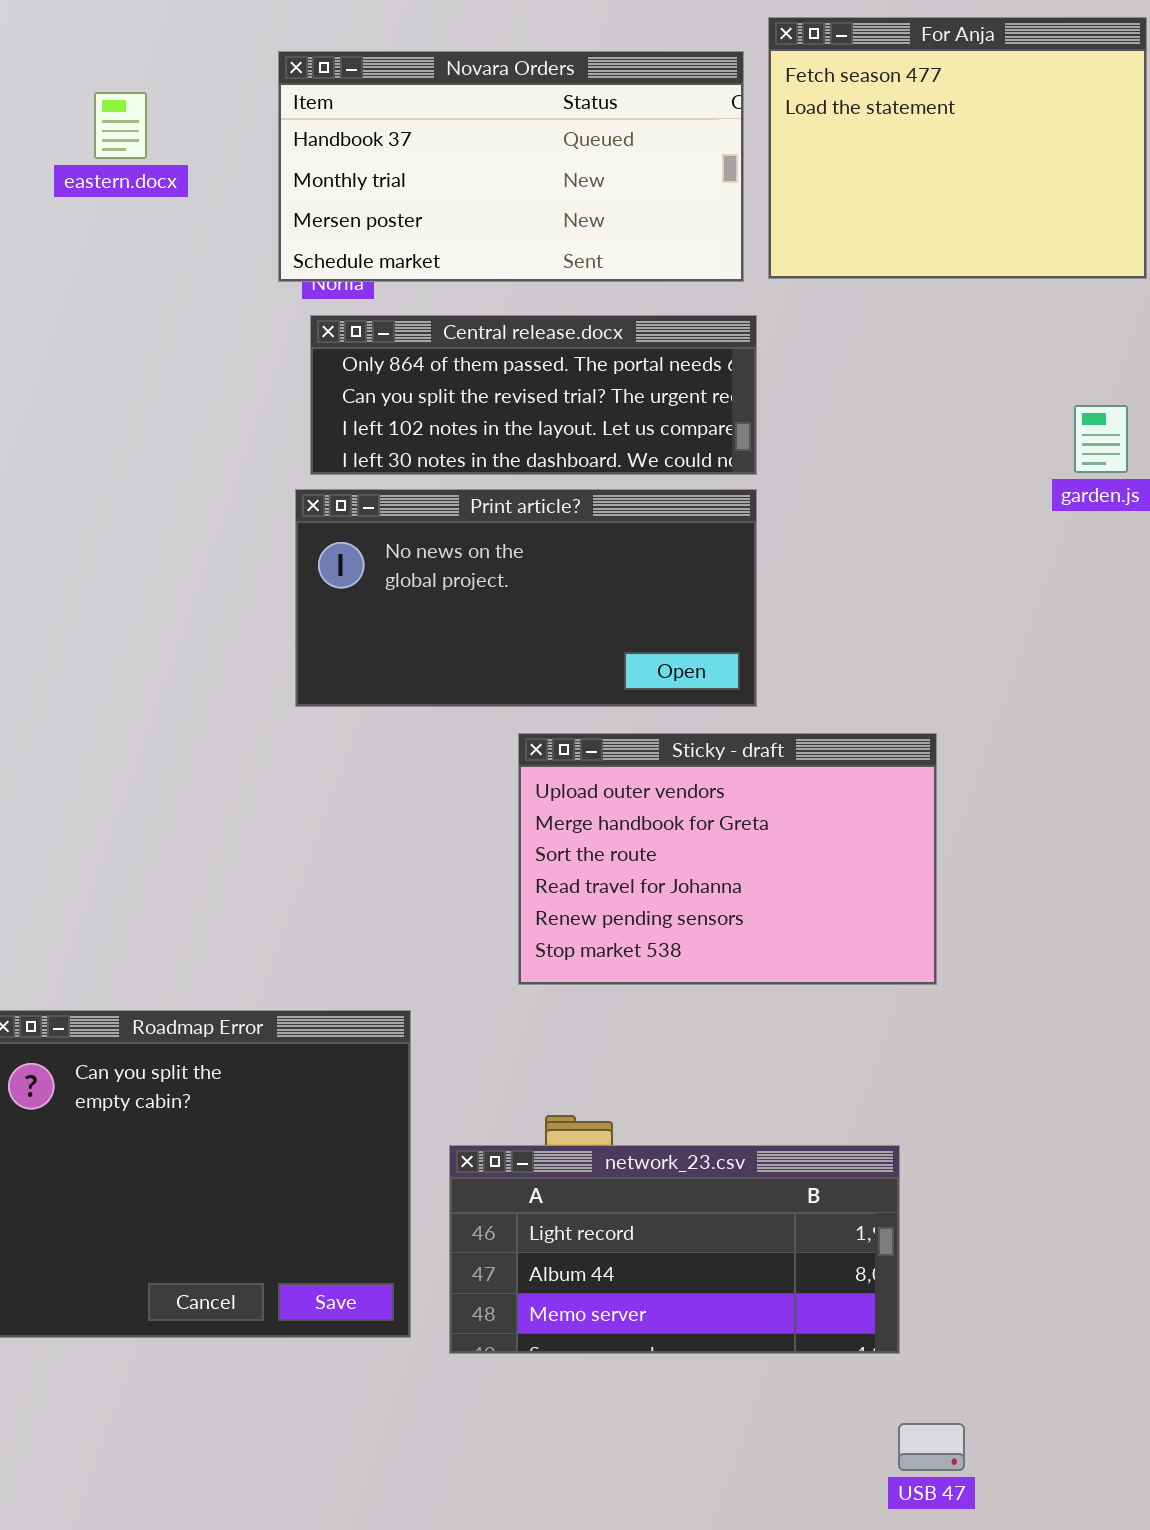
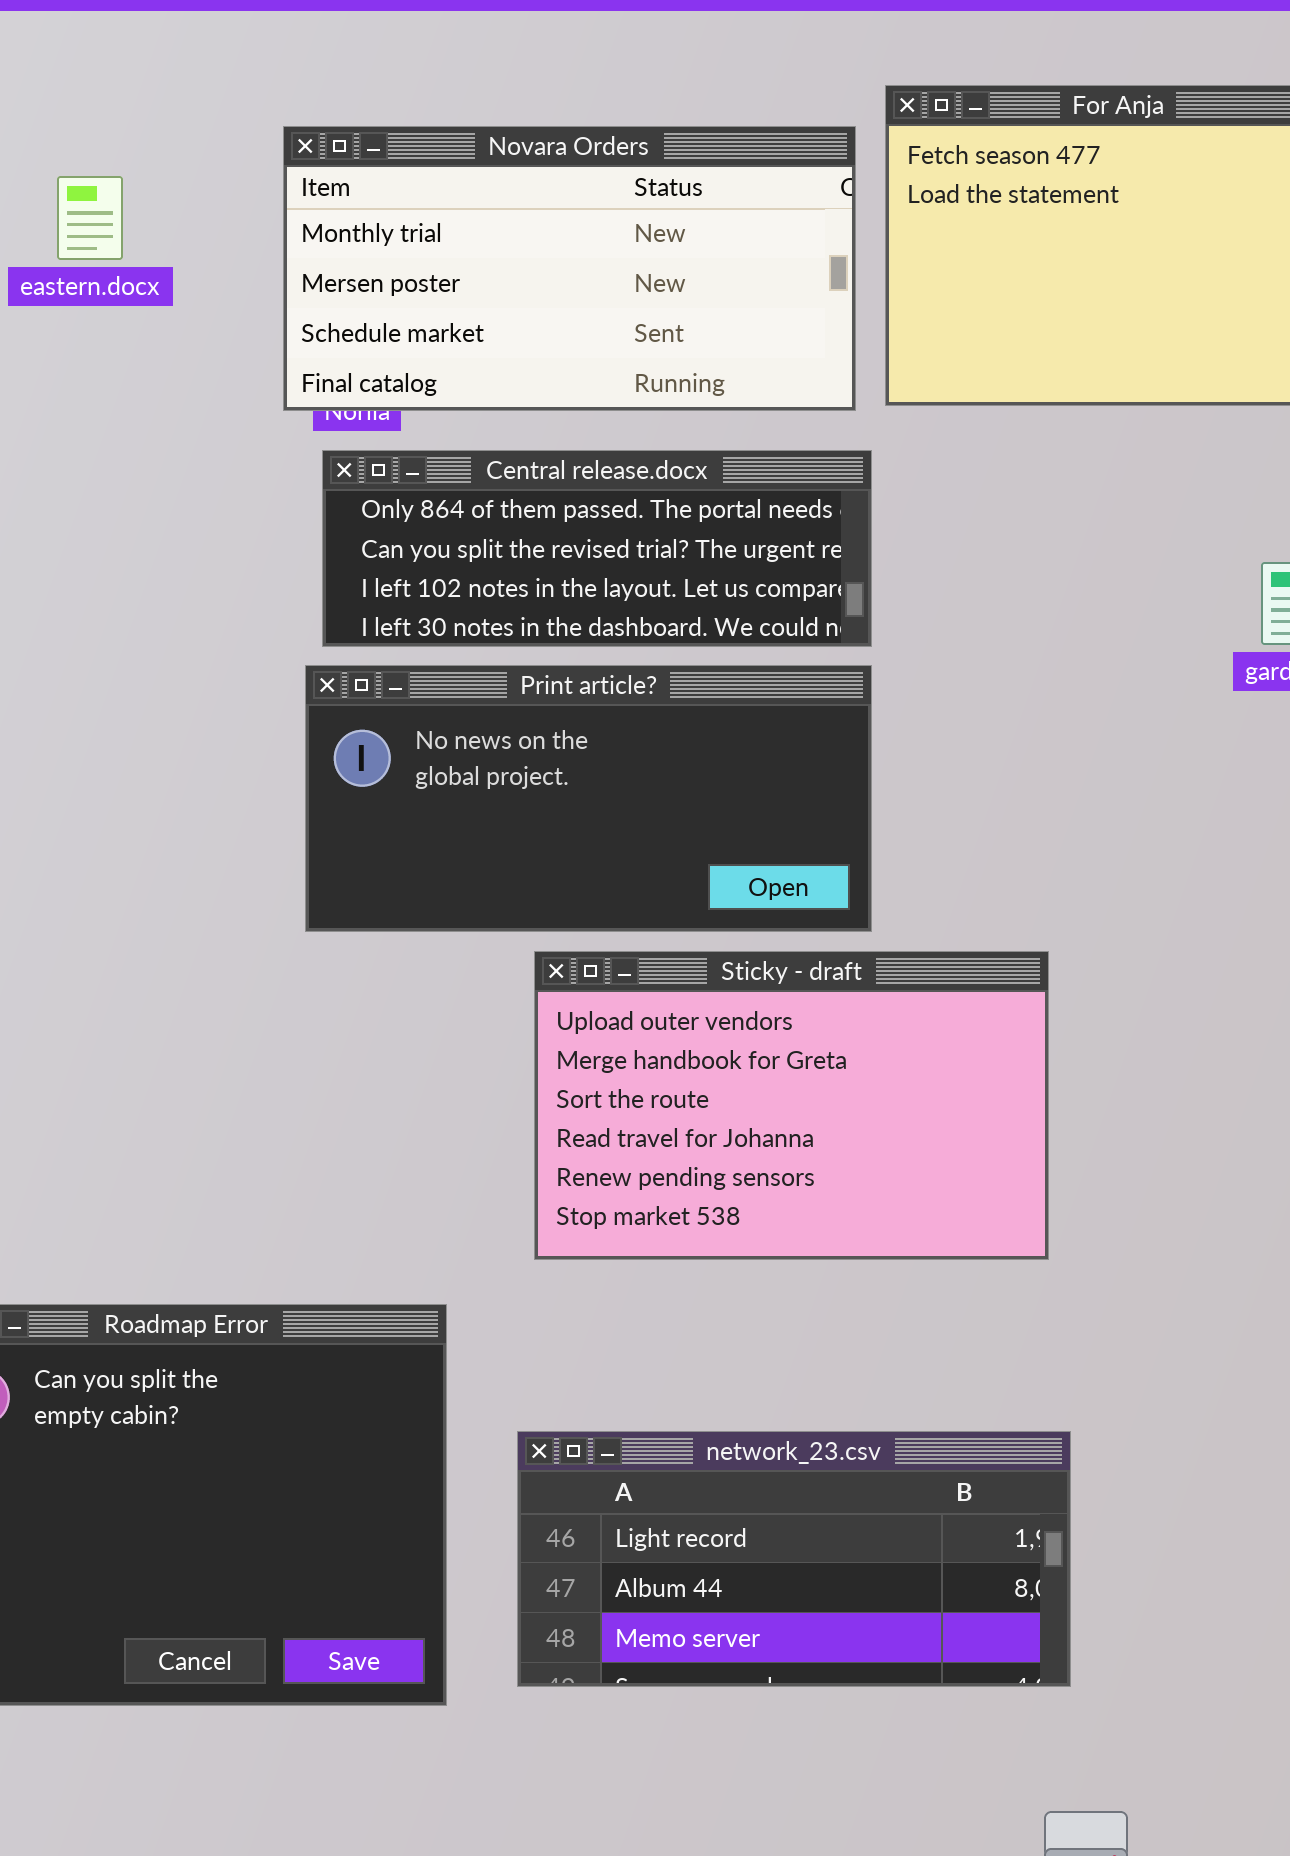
Novara Orders: [278,51,744,282] -> [283,126,856,411], scrolled down 1 row
Sticky - draft: [518,733,937,985] -> [534,951,1049,1260], moved
network_23.csv: [449,1145,900,1354] -> [517,1431,1071,1687], moved

